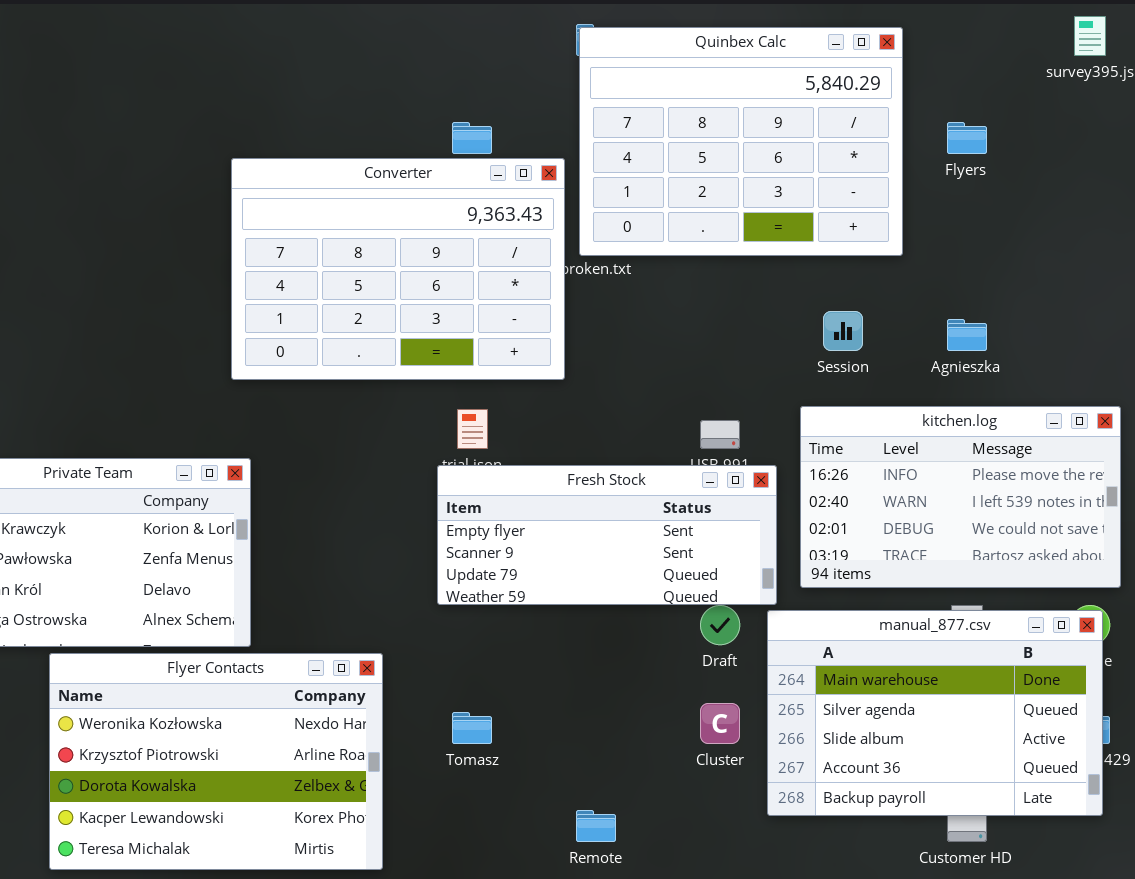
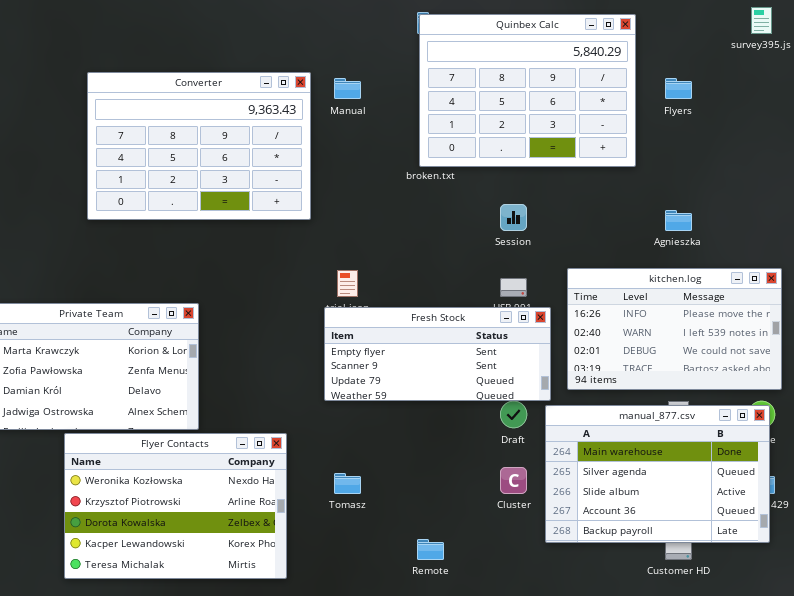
Converter: [231,158,565,380] -> [87,72,311,220], moved
Session: [823,311,863,351] -> [500,204,527,231], moved

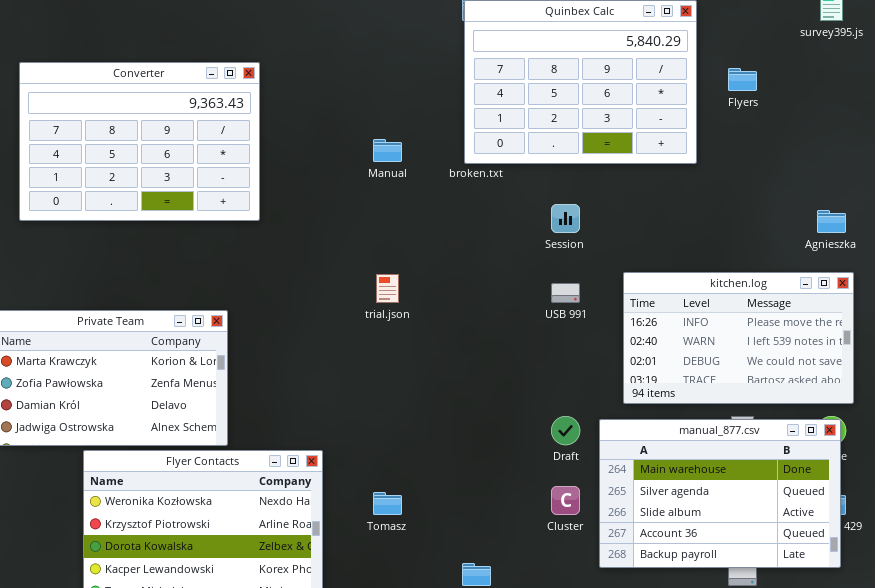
Converter: [87,72,311,220] -> [19,62,260,221], moved
Manual: [334,78,361,99] -> [373,139,402,162], moved
Agnieszka: [665,210,692,231] -> [817,210,846,233], moved
Fresh Stock: [324,307,551,401] -> none, closed

